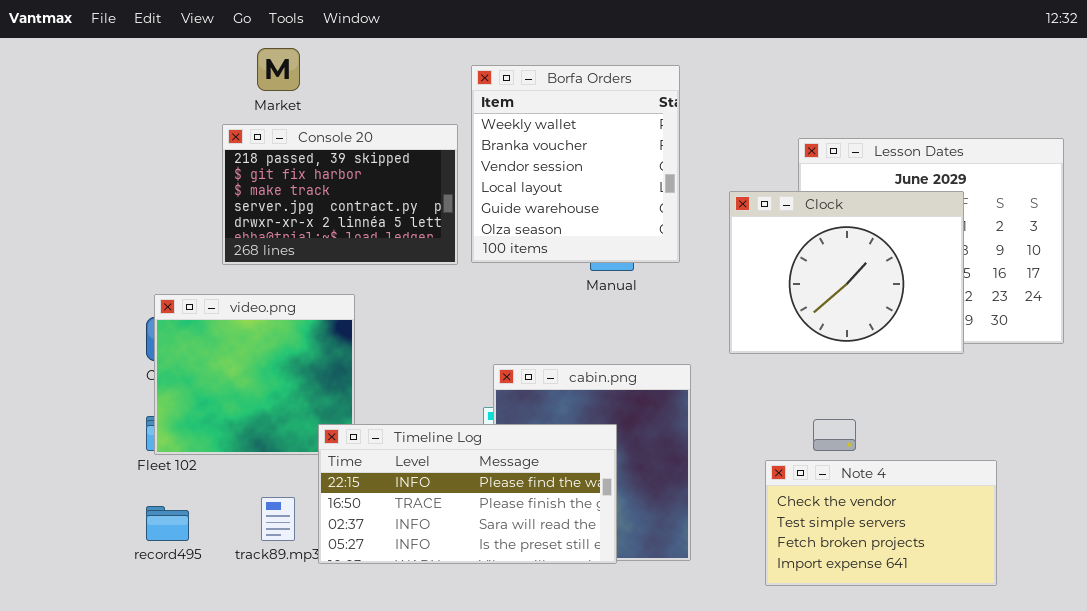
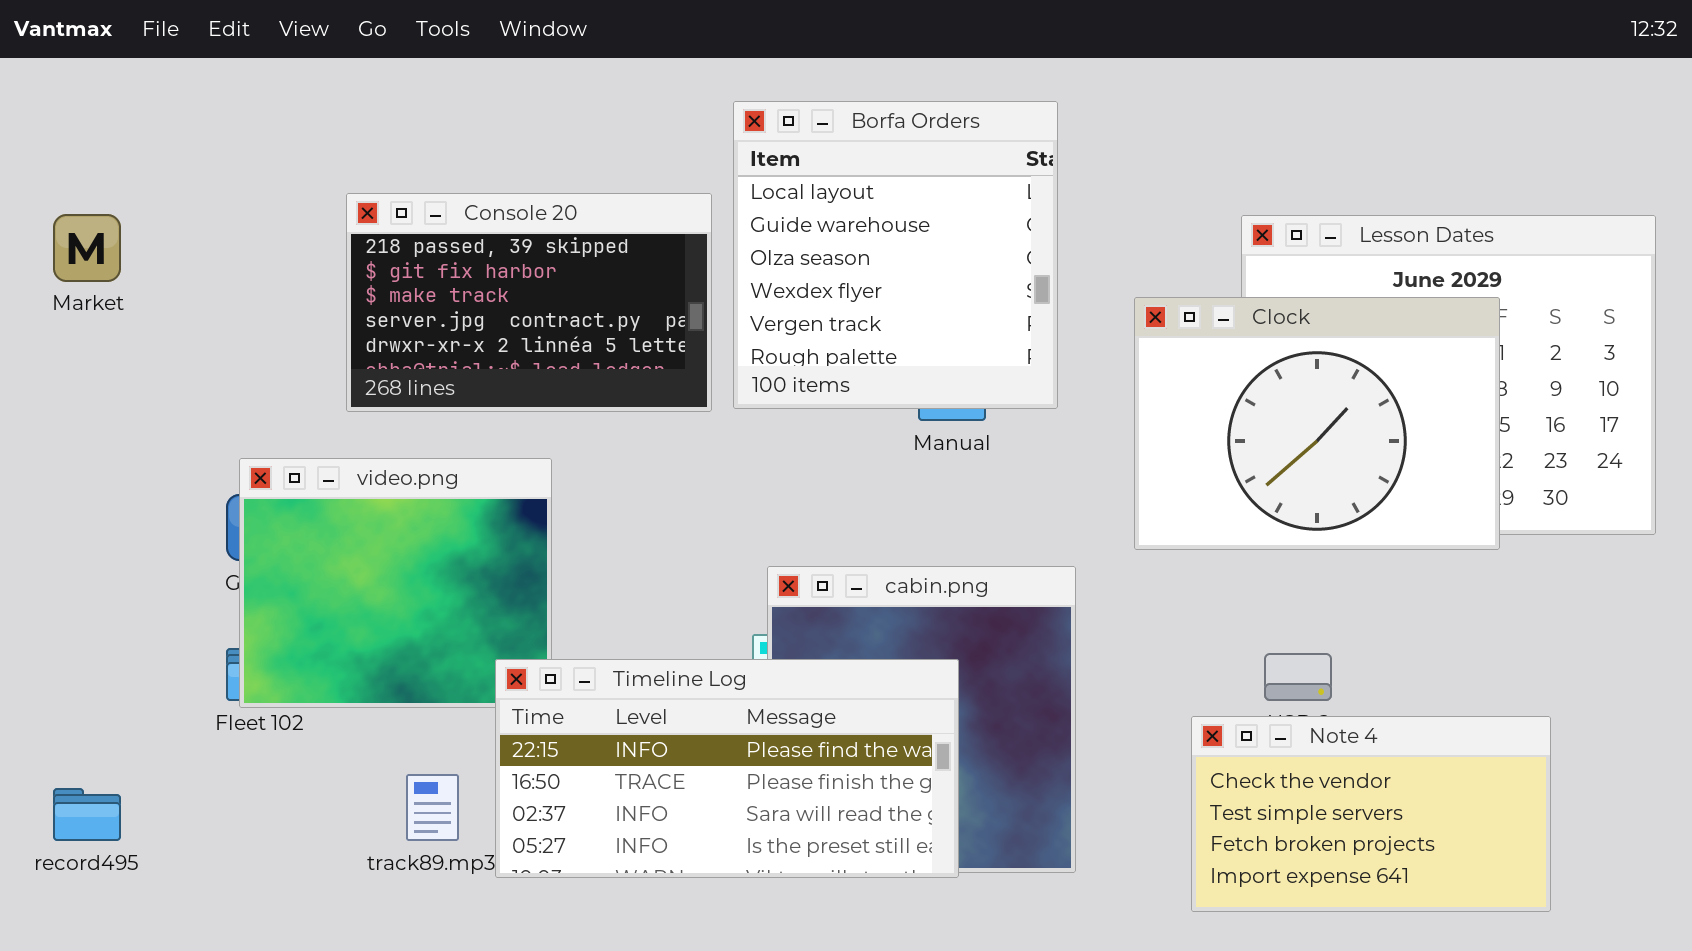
Market: [257,48,300,91] -> [53,214,121,282], moved
Borfa Orders: [471,65,680,263] -> [733,101,1058,409], scrolled down 3 rows
record495: [146,506,189,541] -> [53,788,121,841], moved

